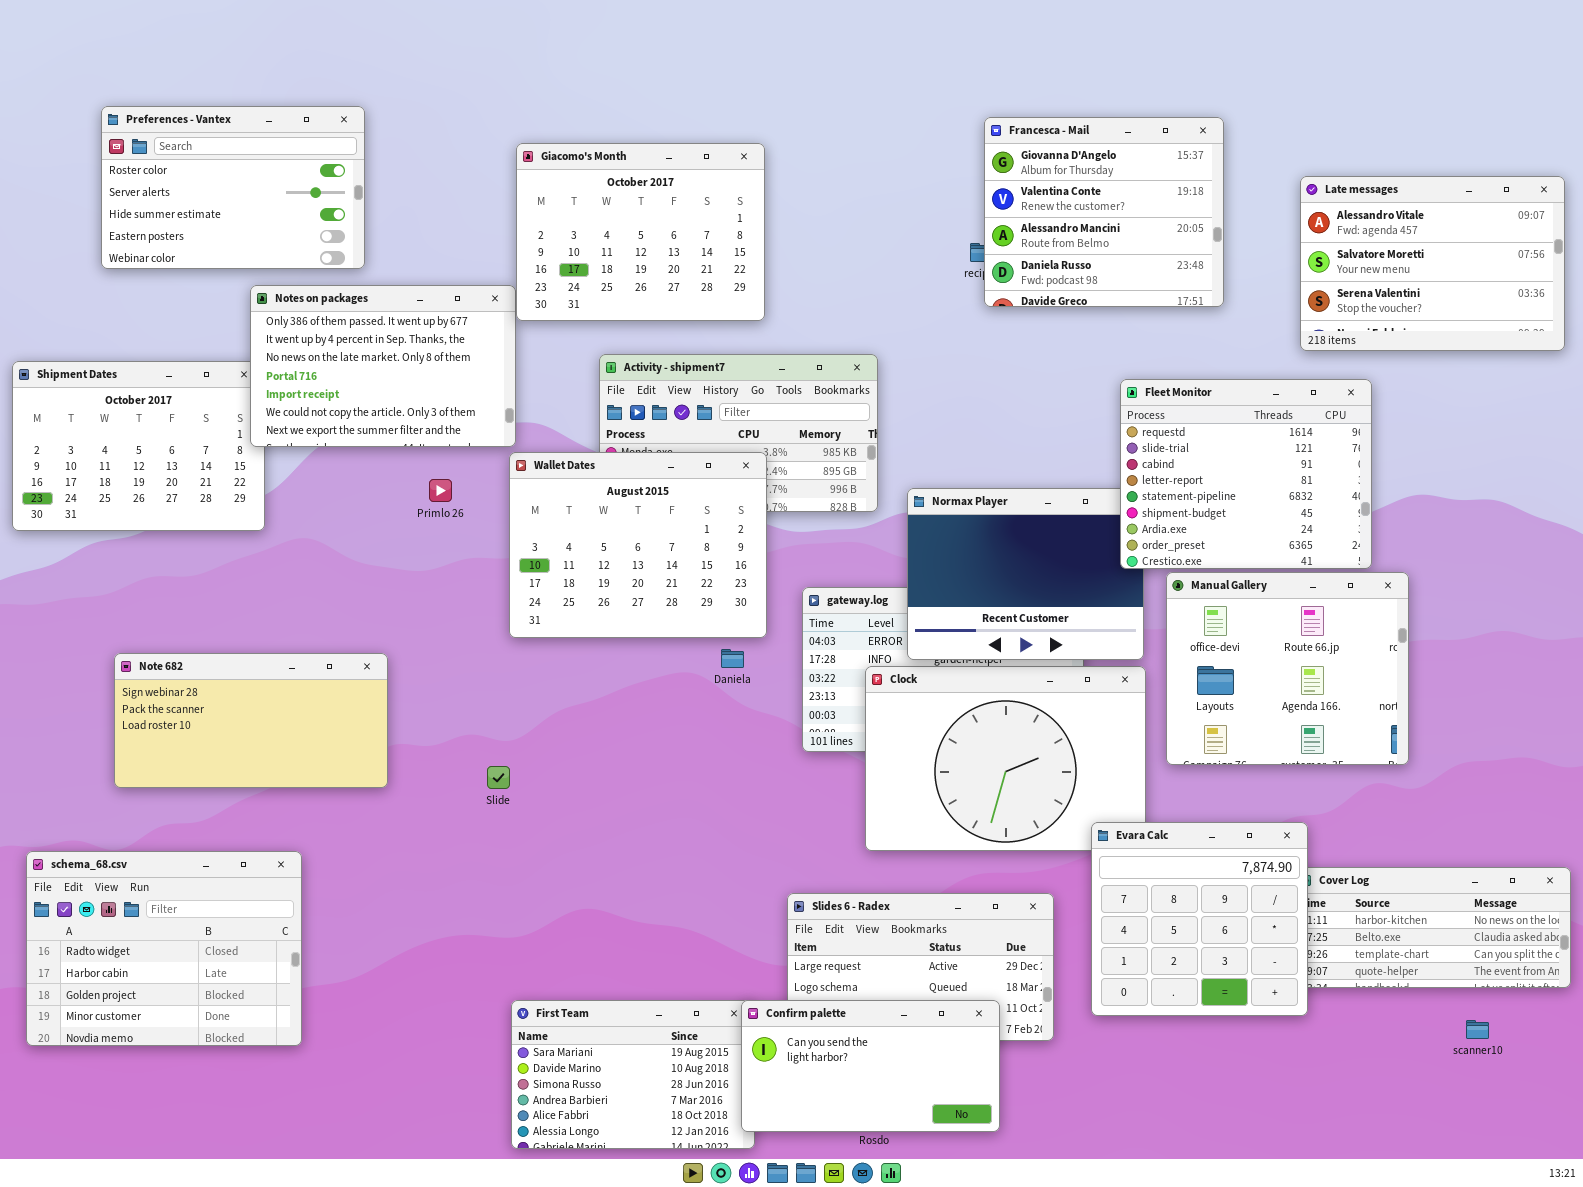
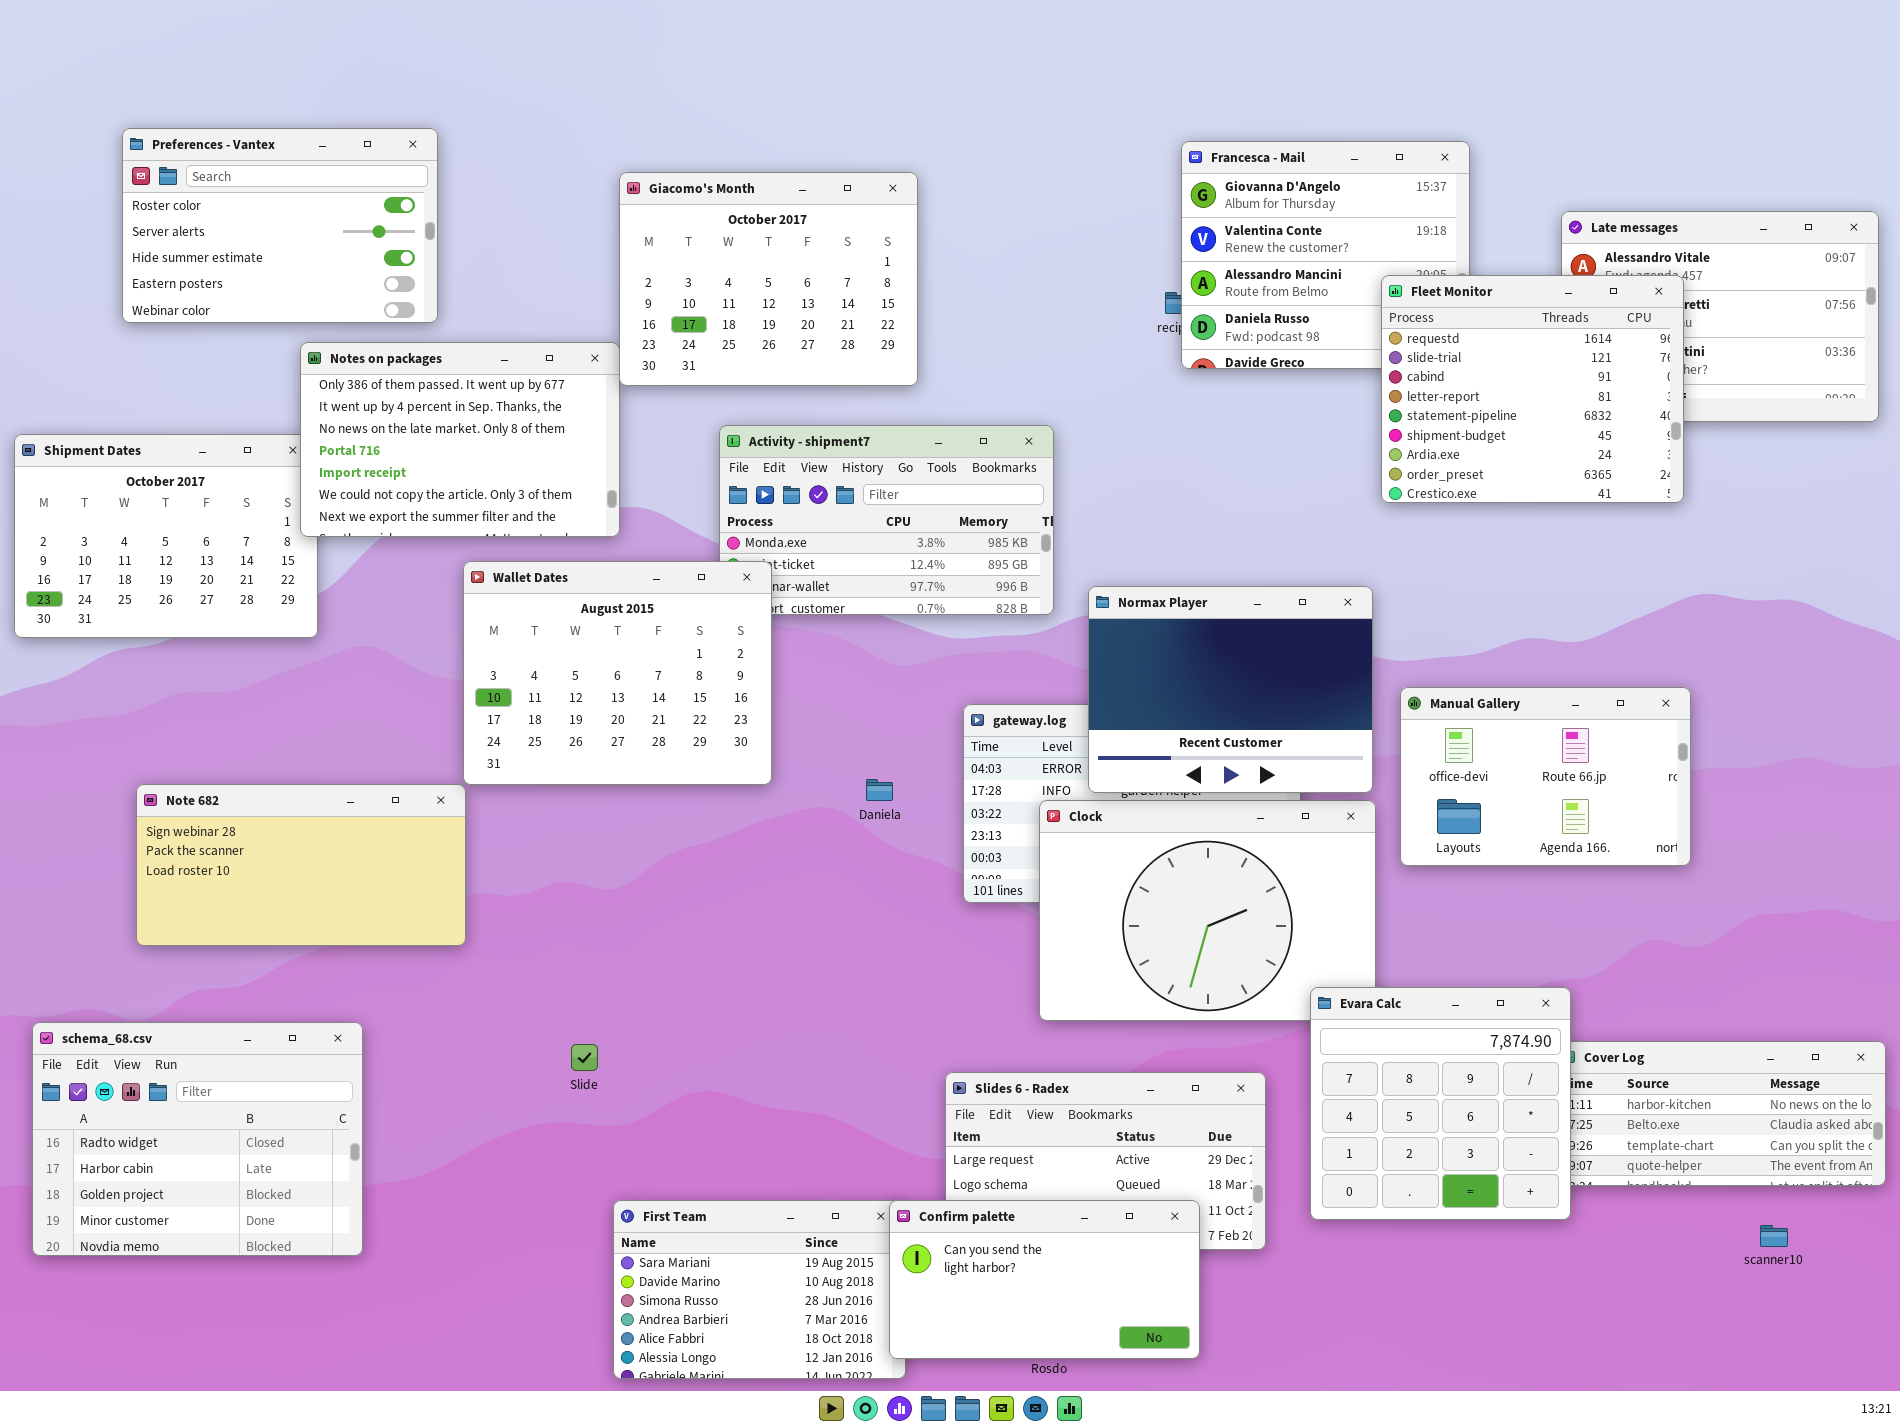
Fleet Monitor: [1120,379,1372,569] -> [1381,275,1684,503], moved
Wallet Dates: [509,452,767,638] -> [463,561,772,785], moved
Manual Gallery: [1166,572,1409,765] -> [1400,687,1691,866], resized
Slide: [487,766,510,789] -> [571,1044,598,1071], moved

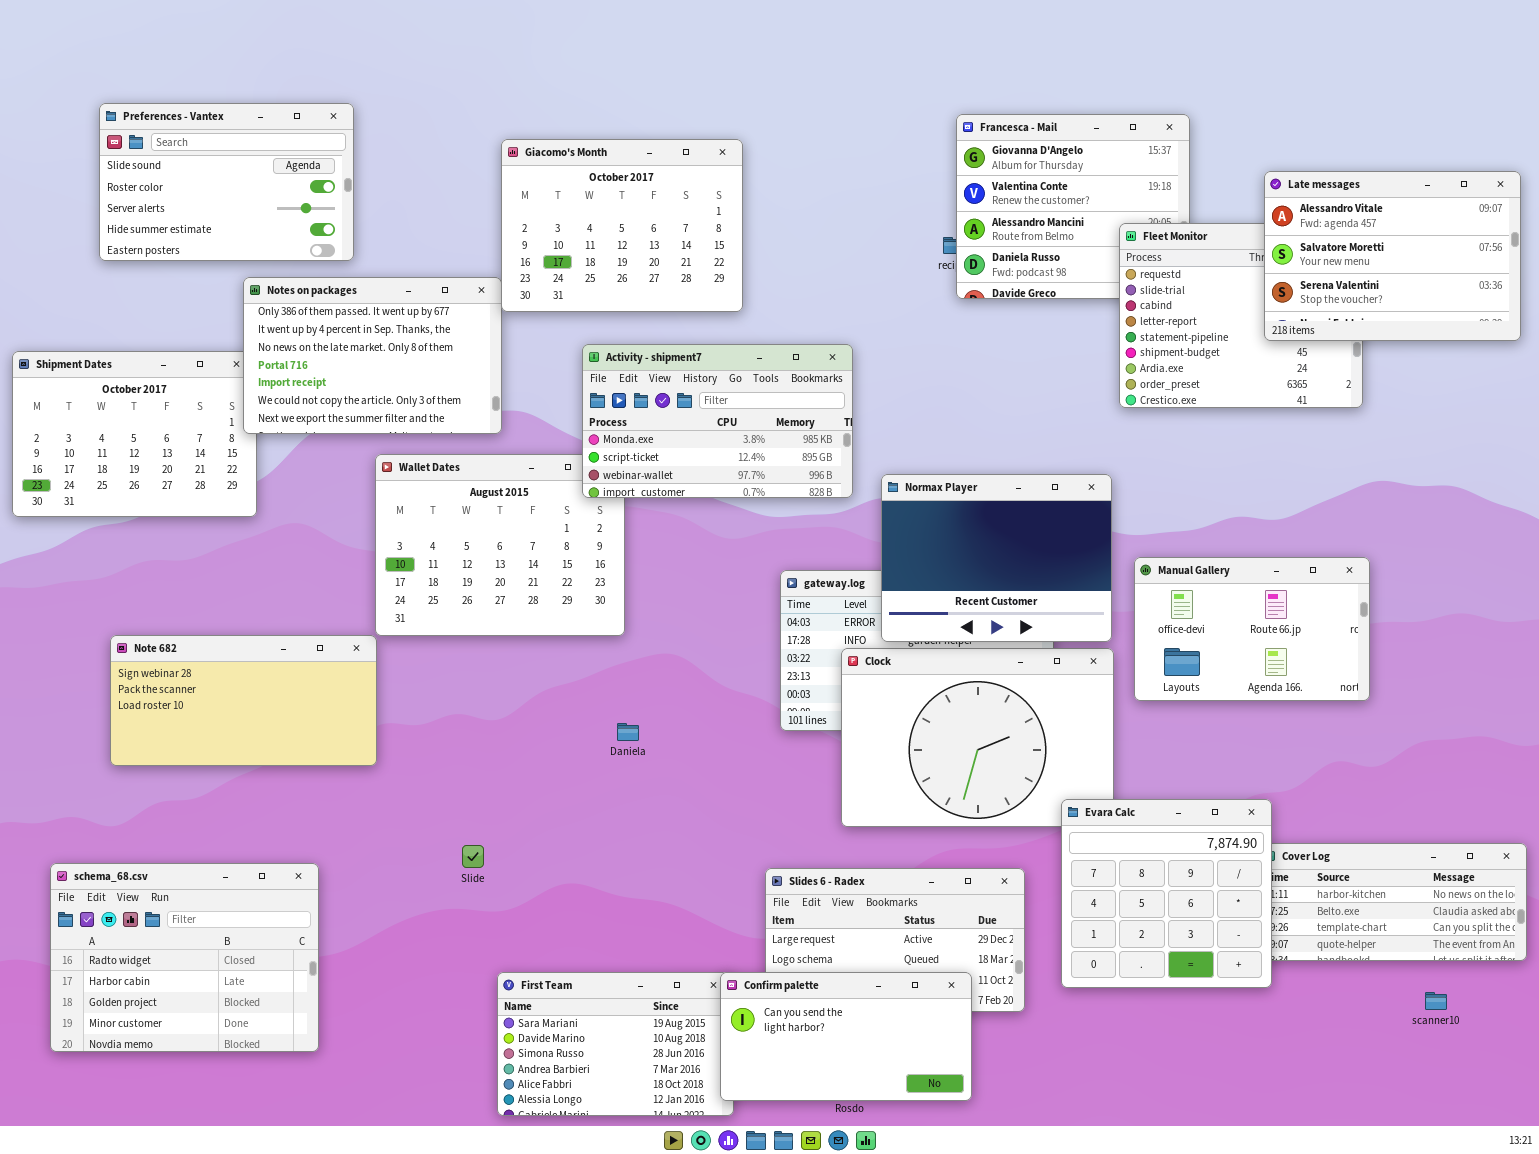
Preferences - Vantex: [122,128,438,323] -> [99,103,354,261], scrolled up 1 row
Late messages: [1561,211,1879,422] -> [1264,171,1521,341], raised
Activity - shipment7: [719,425,1054,615] -> [582,344,853,498], raised
Daniela: [866,779,893,801] -> [617,723,639,741], moved
schema_68.csv: [32,1022,363,1256] -> [50,863,319,1052], moved

